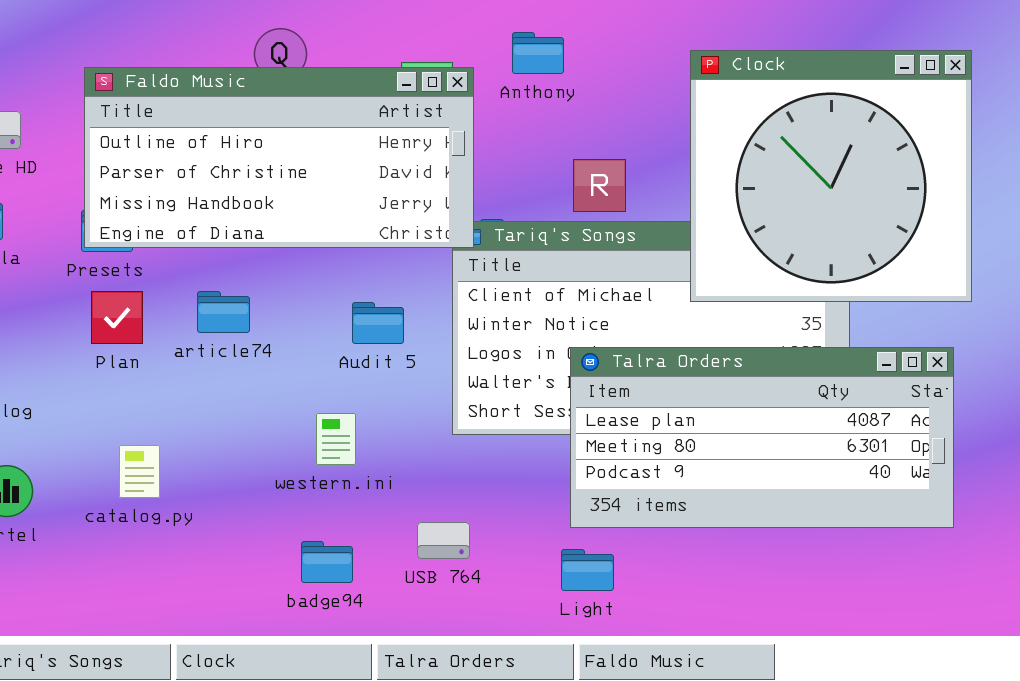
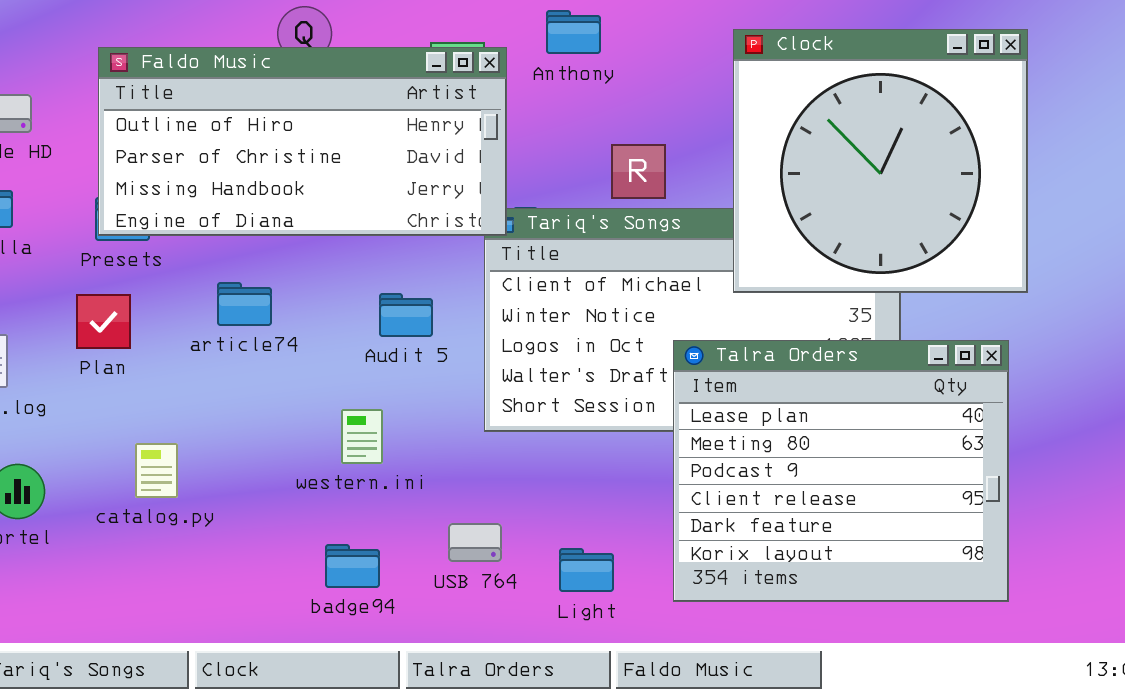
Plan: [91,291,143,344] -> [76,294,131,349], moved
Talra Orders: [570,347,954,528] -> [673,340,1009,602], resized
Light: [561,549,614,591] -> [559,548,614,592], moved

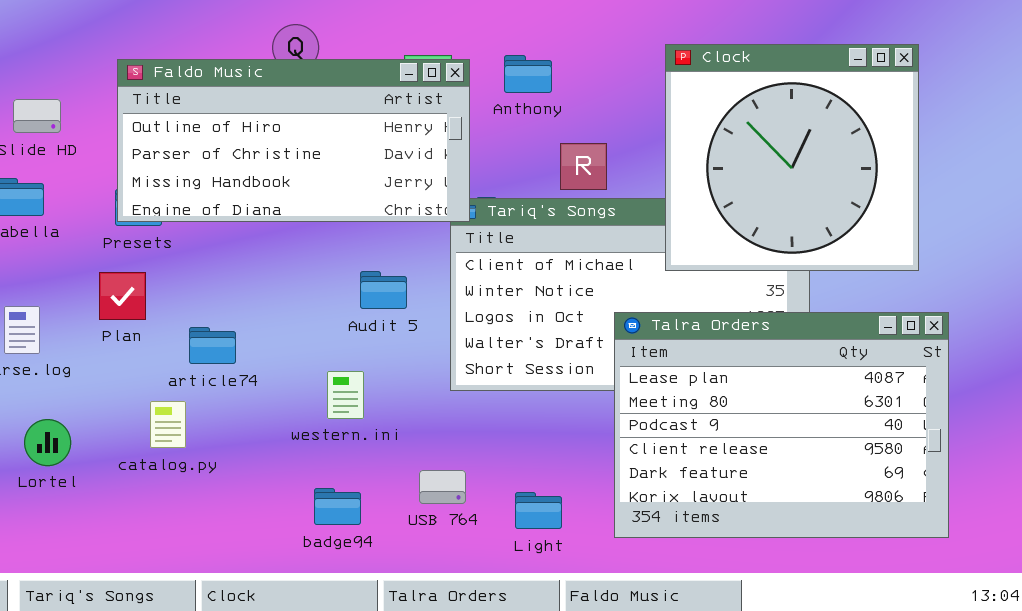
Anthony: [546,10,601,54] -> [504,55,552,93], moved
article74: [217,282,272,326] -> [189,327,236,364], moved
Talra Orders: [673,340,1009,602] -> [614,312,949,538], resized

